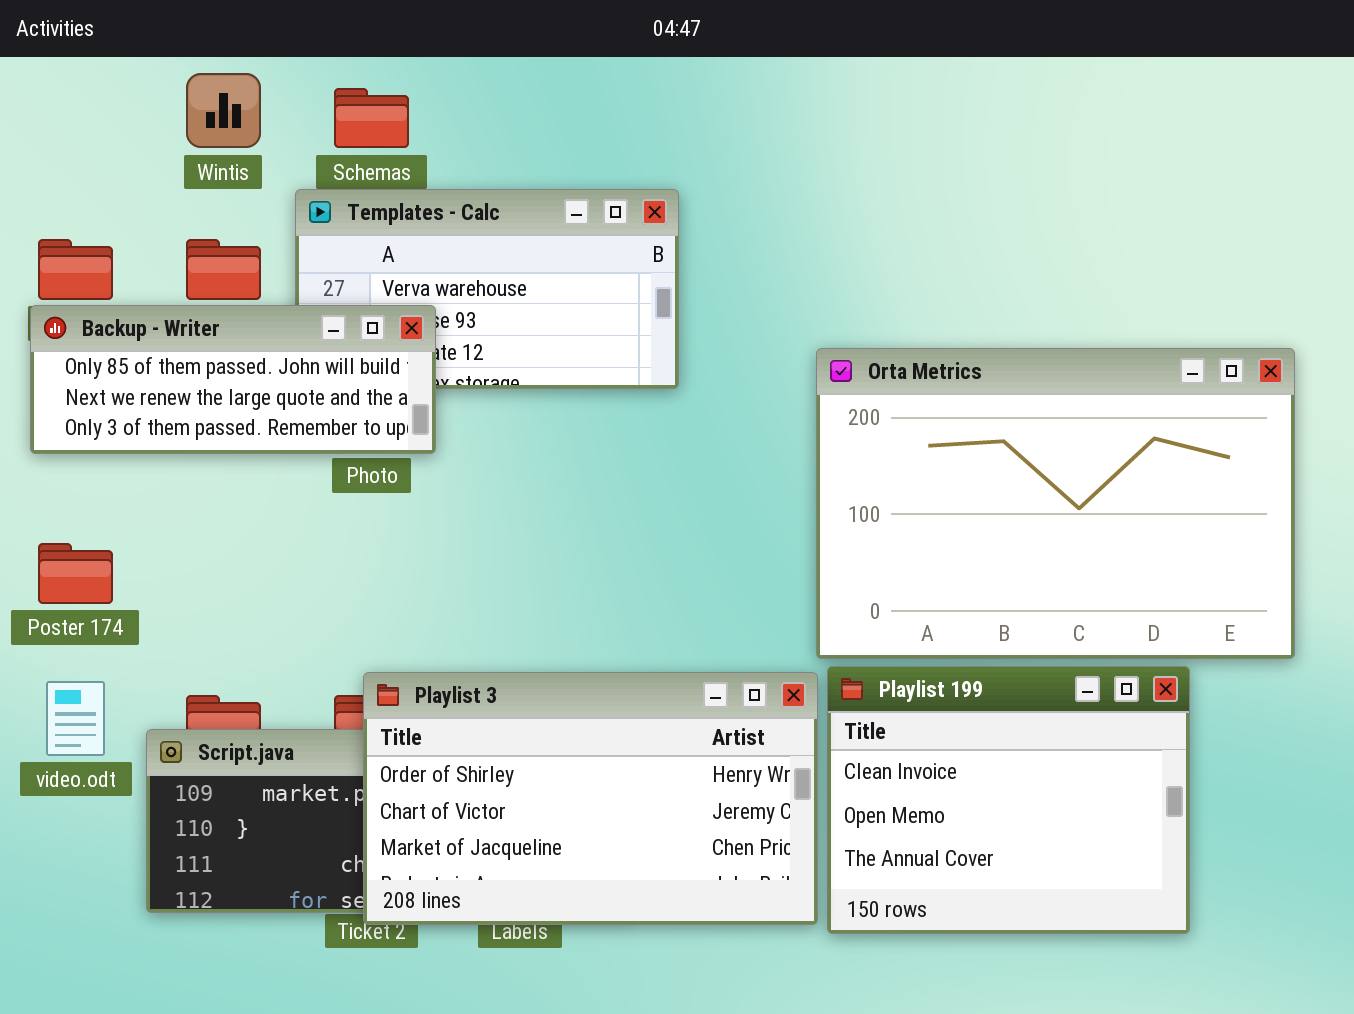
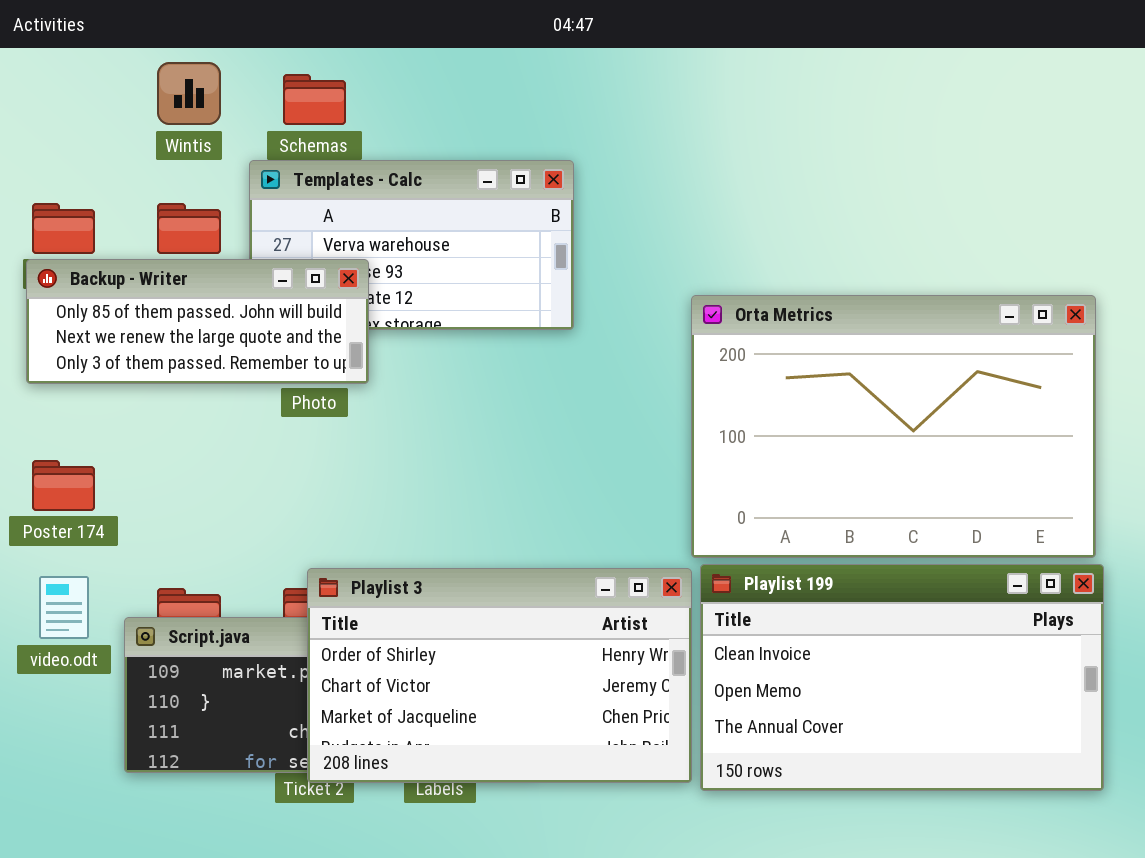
Playlist 199: [827,666,1190,934] -> [700,564,1104,791], resized

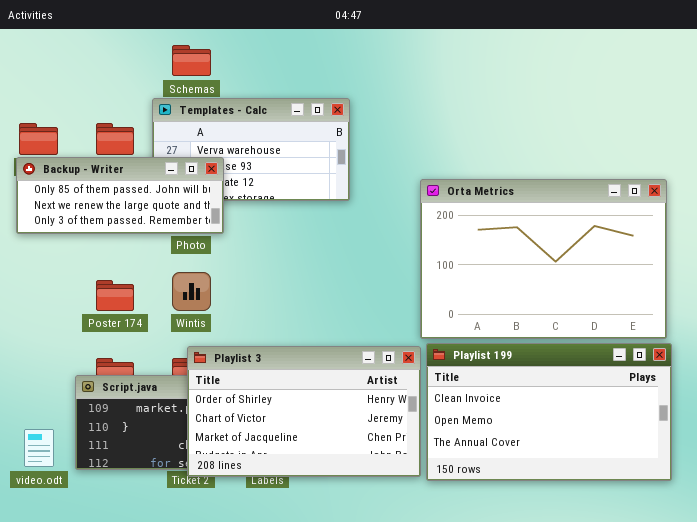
Wintis: [157,62,221,125] -> [172,272,211,311], moved
Poster 174: [32,460,95,511] -> [96,280,134,311], moved
video.odt: [39,576,89,639] -> [24,429,54,467], moved

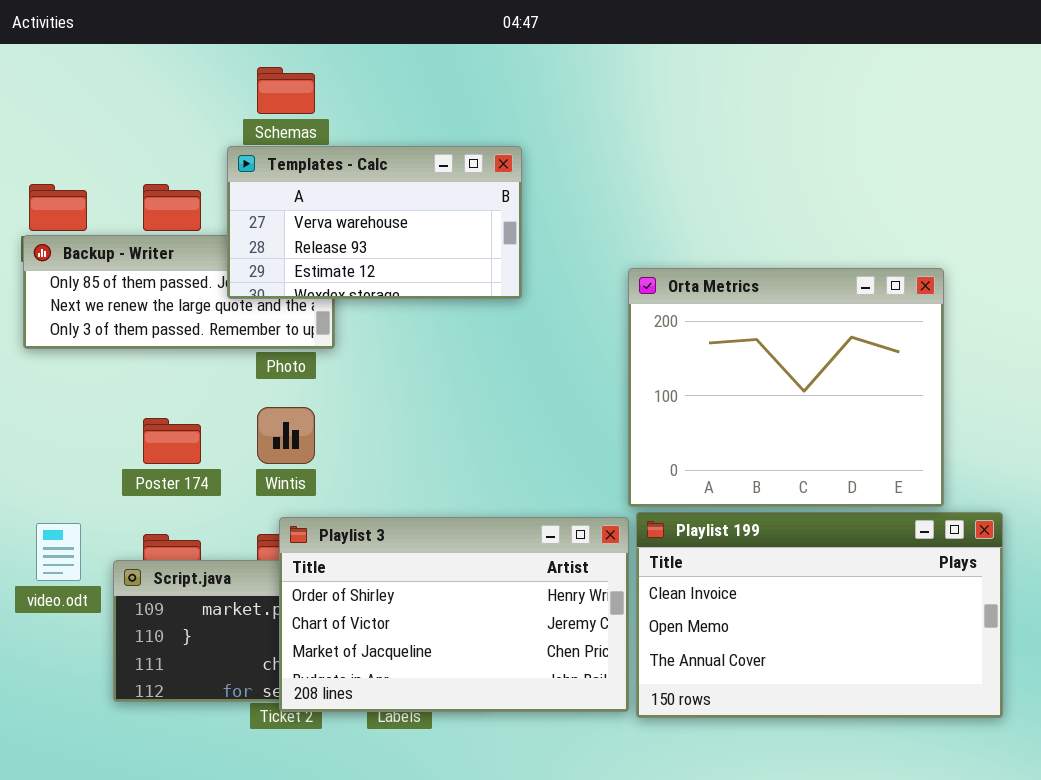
Templates - Calc: [152,98,350,201] -> [227,146,522,299], raised
Orta Metrics: [420,179,667,339] -> [628,268,944,507], resized
video.odt: [24,429,54,467] -> [36,523,81,581], moved

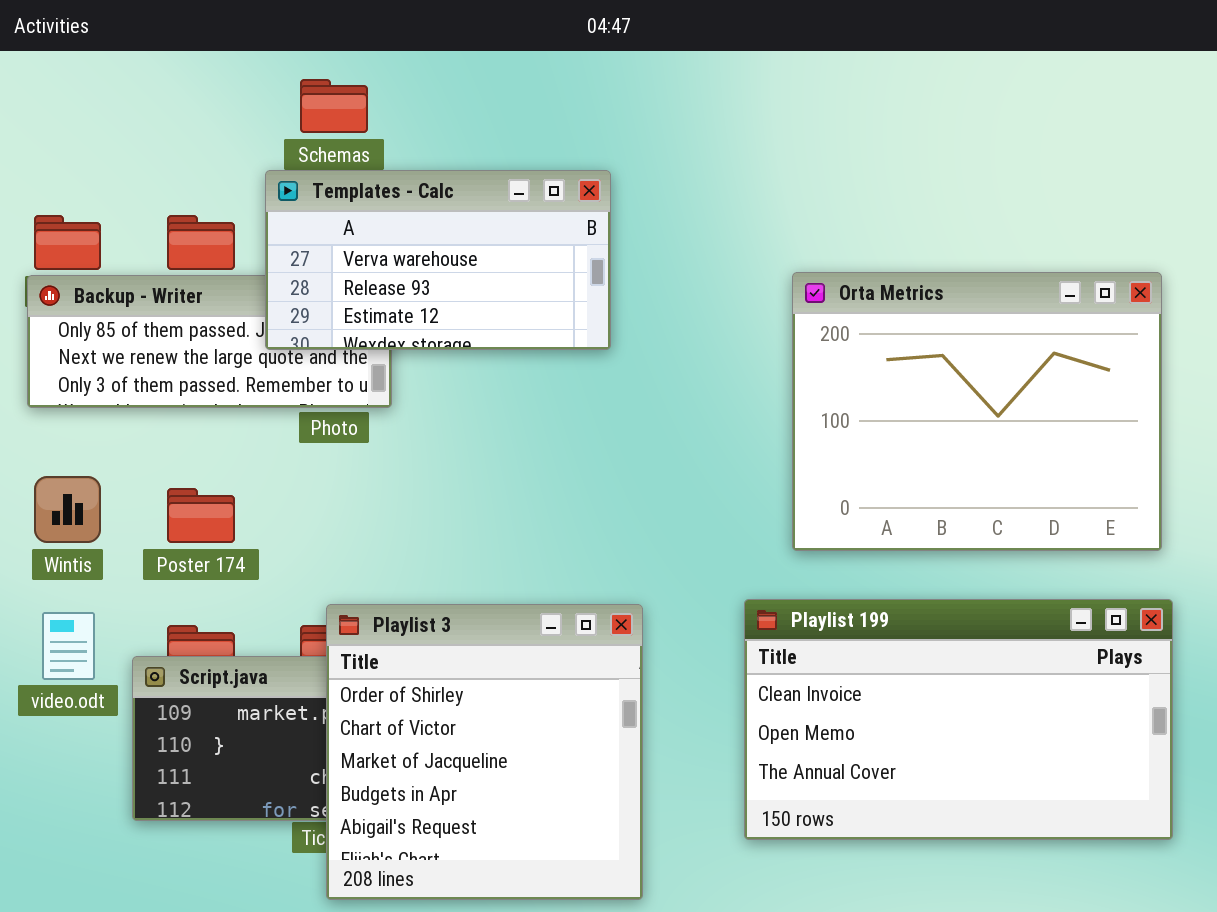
Orta Metrics: [628,268,944,507] -> [792,272,1162,551], moved
Wintis: [257,407,315,464] -> [34,476,101,543], moved
Playlist 3: [279,517,629,712] -> [326,604,643,900], resized

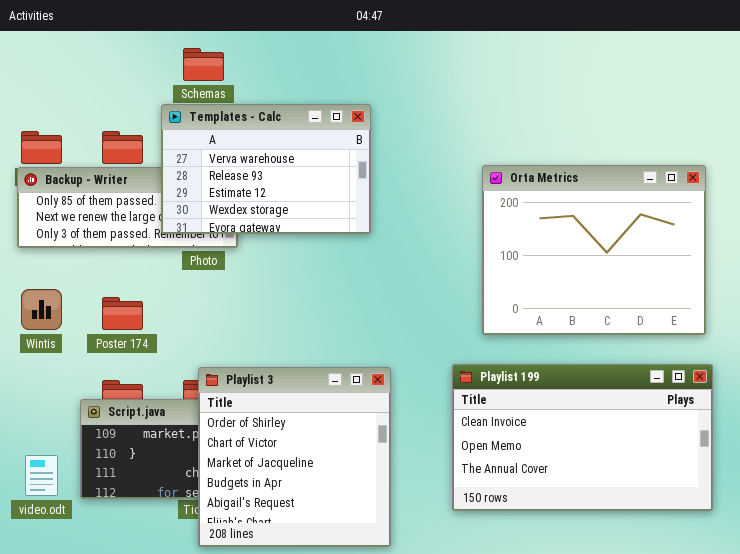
Templates - Calc: [265,170,611,350] -> [161,104,371,234], resized
video.odt: [42,612,95,680] -> [25,455,58,496], moved

